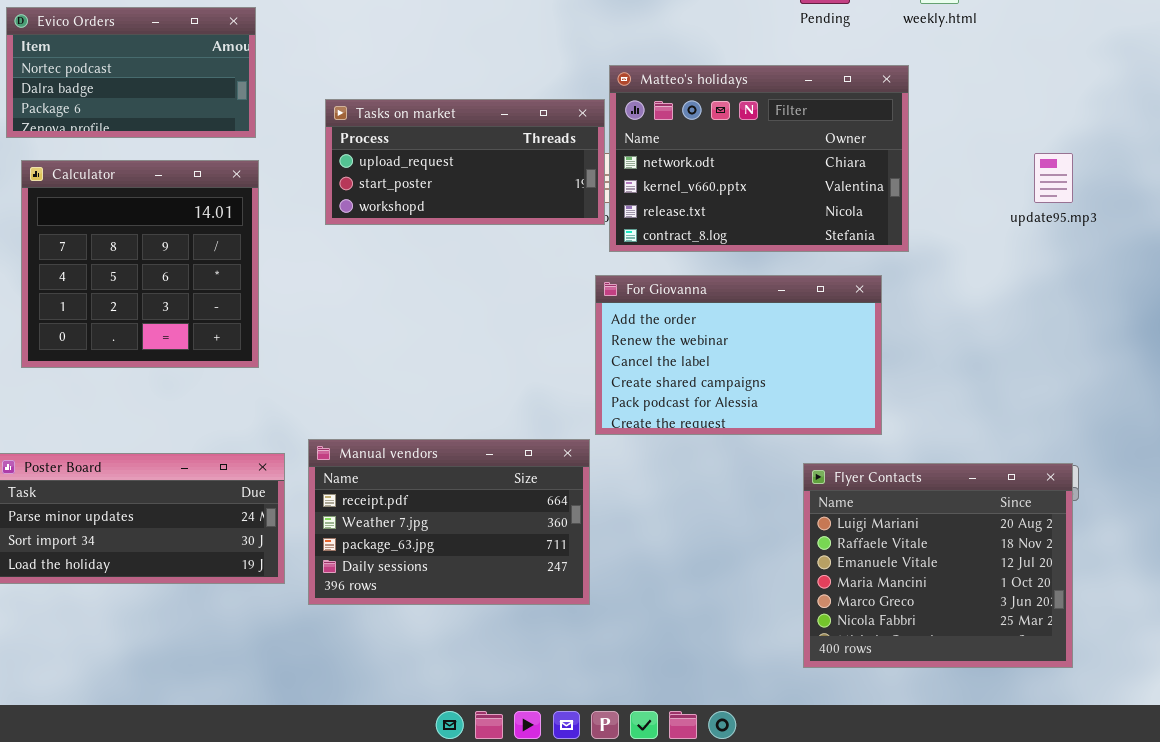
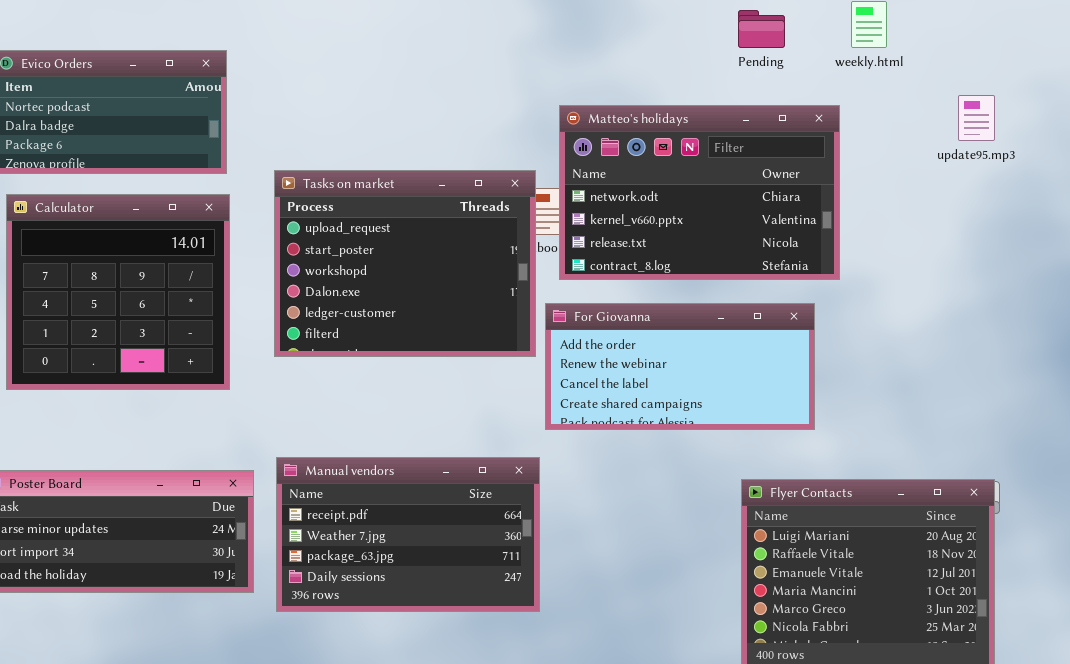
Tasks on market: [325,99,605,225] -> [274,170,536,357], moved, resized
update95.mp3: [1034,153,1073,203] -> [958,95,995,141], moved
For Giovanna: [595,275,882,435] -> [545,303,815,430], resized

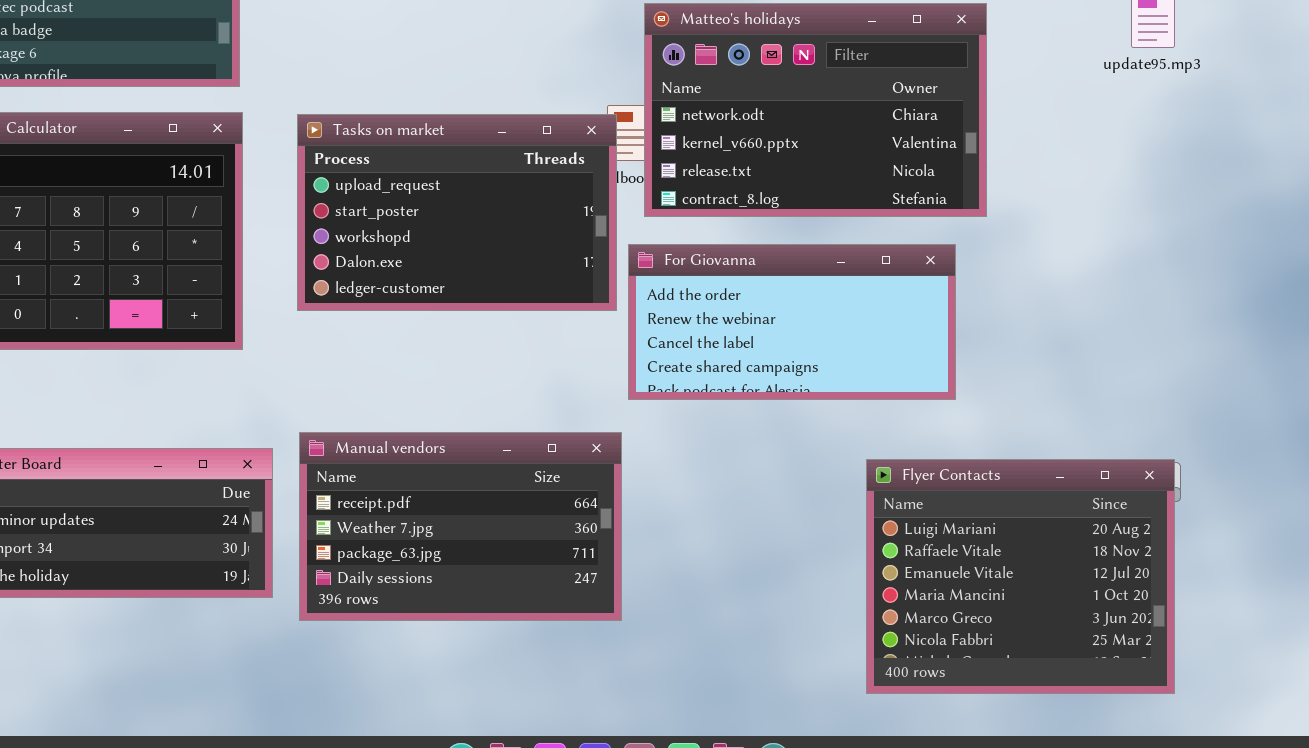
Tasks on market: [274,170,536,357] -> [297,114,617,311], resized

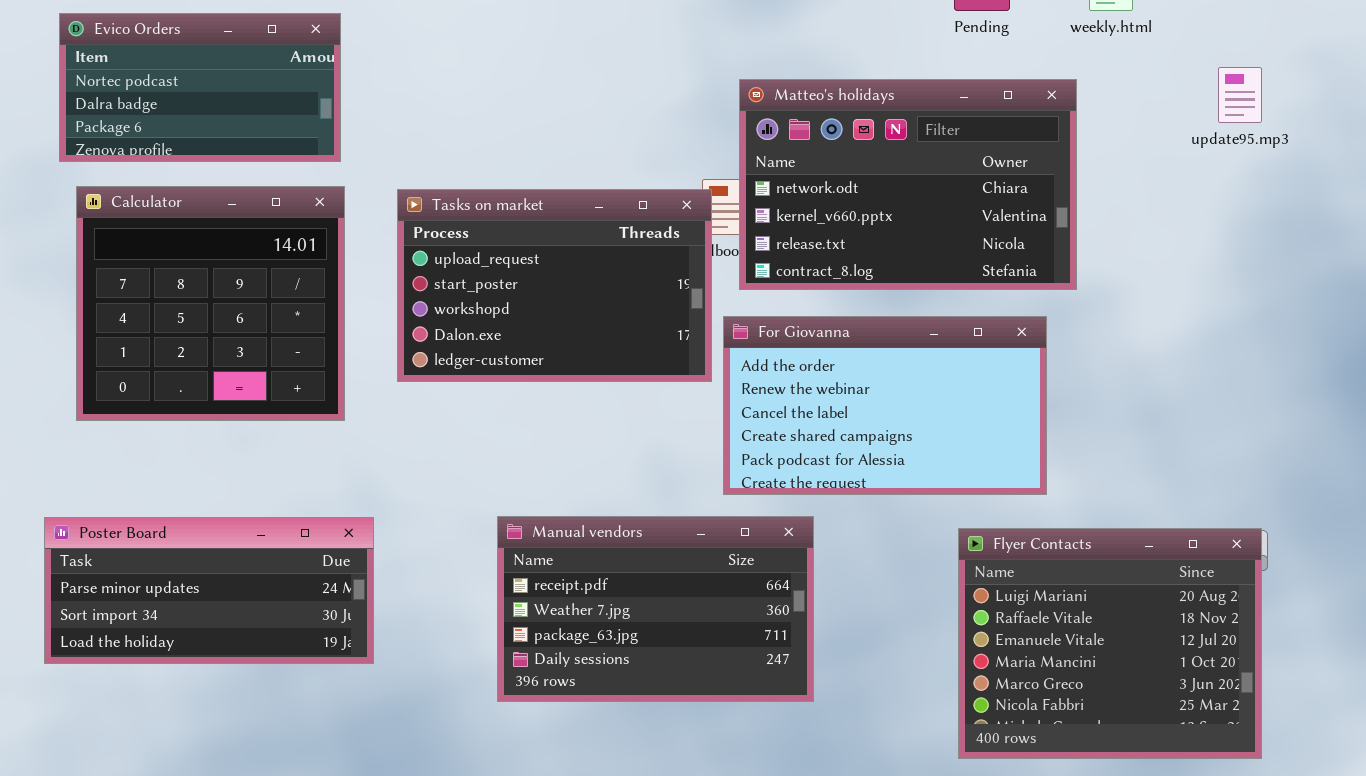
For Giovanna: [628,244,956,400] -> [723,316,1047,495], resized
Manual vendors: [299,432,622,621] -> [497,516,814,702], moved

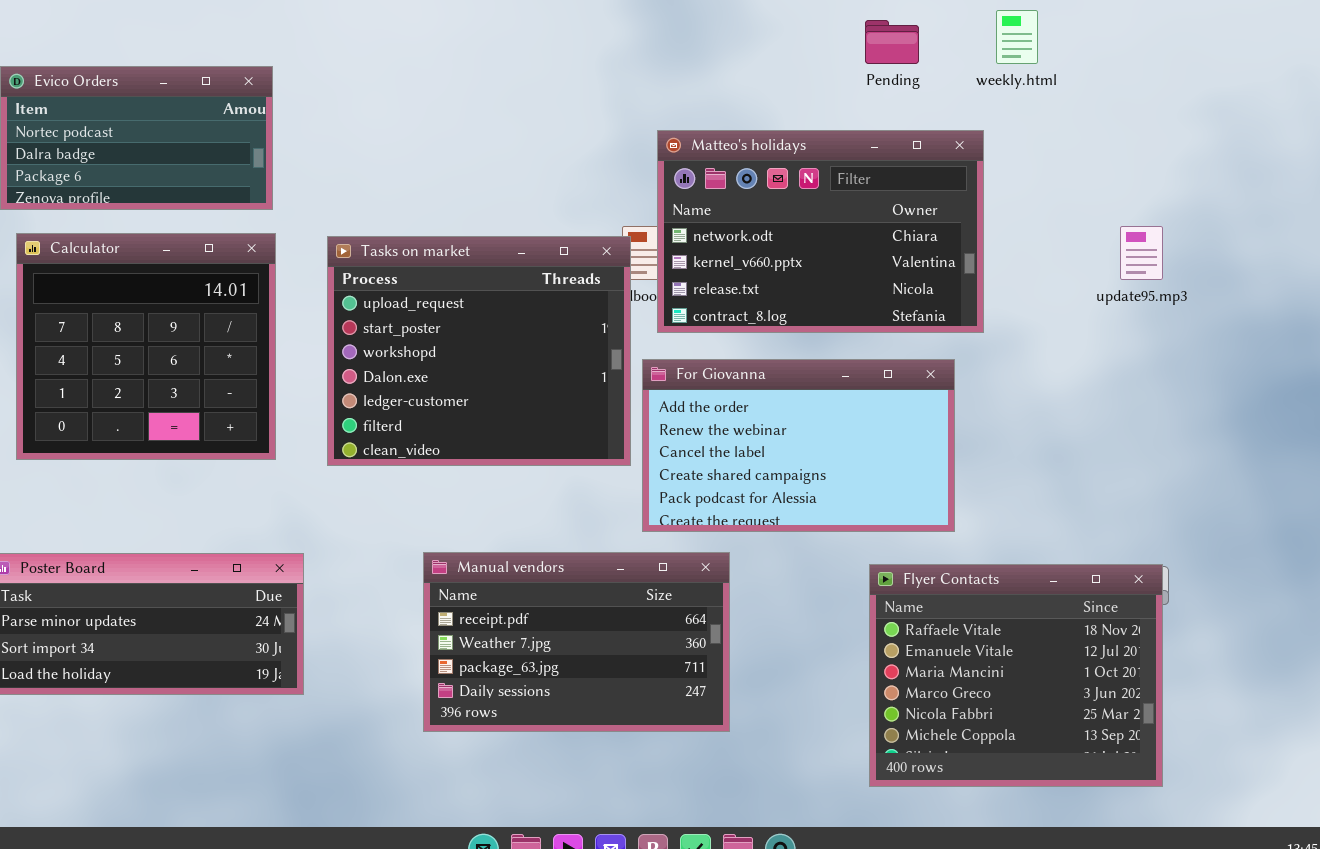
update95.mp3: [1218,67,1262,123] -> [1120,226,1163,280], moved
Tasks on market: [397,189,712,382] -> [327,236,631,466], resized
Flyer Contacts: [958,528,1262,759] -> [869,564,1163,787], scrolled down 1 row

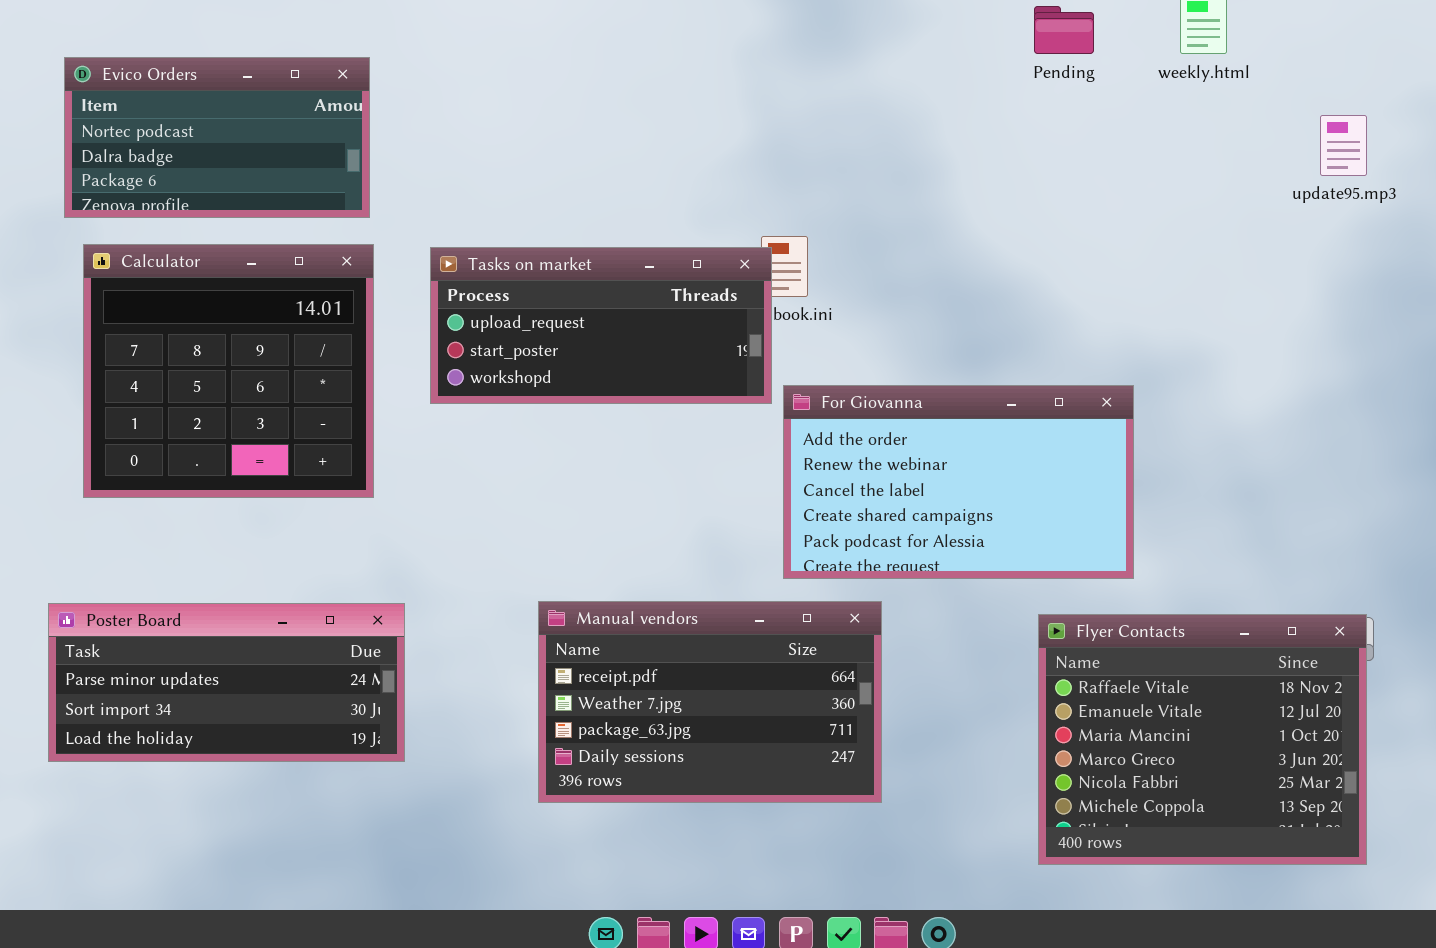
Matteo's holidays: [657,130,984,333] -> none, closed
update95.mp3: [1120,226,1163,280] -> [1320,115,1367,176], moved
Tasks on market: [327,236,631,466] -> [430,247,772,404], resized

